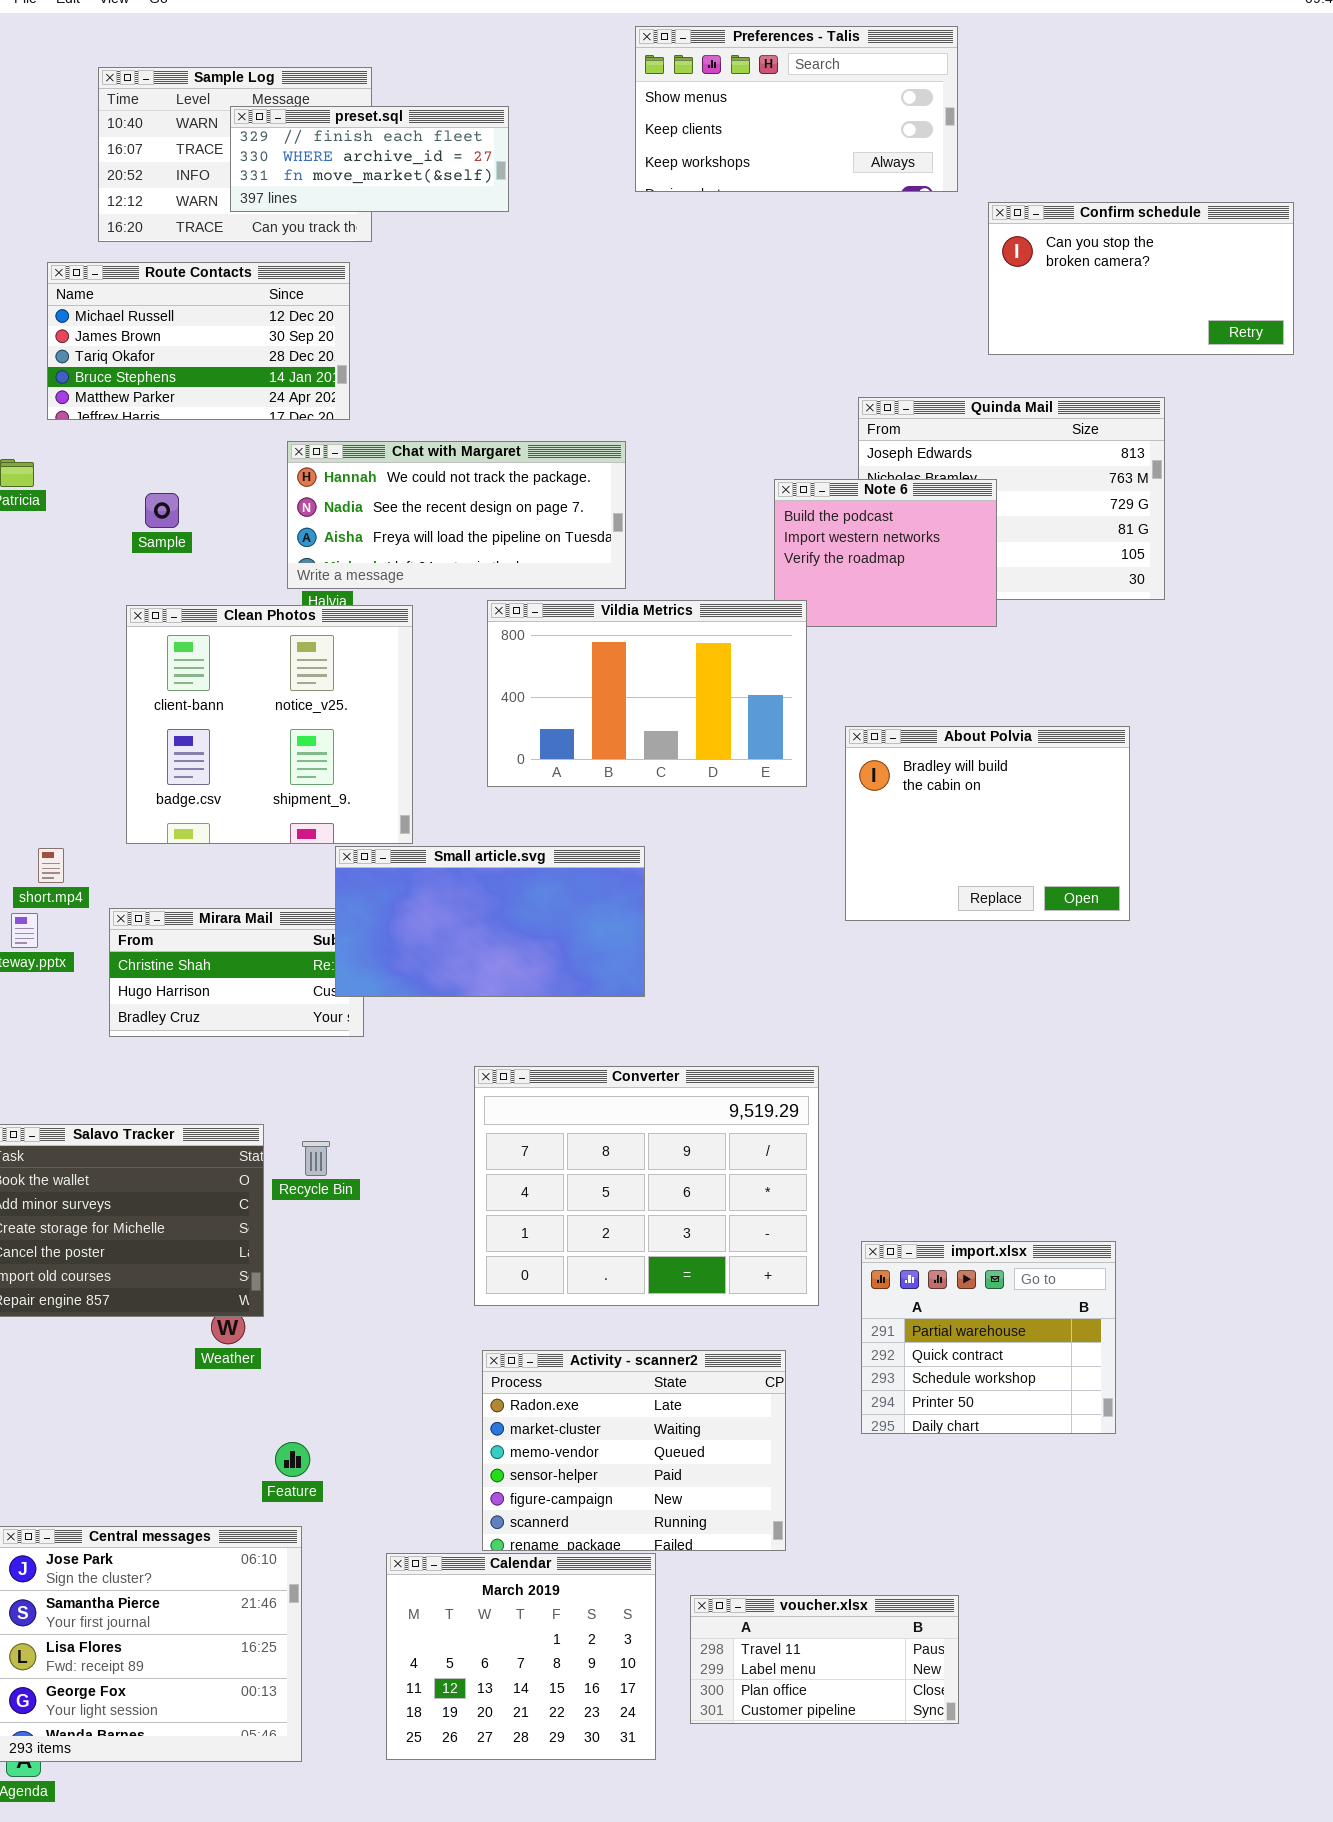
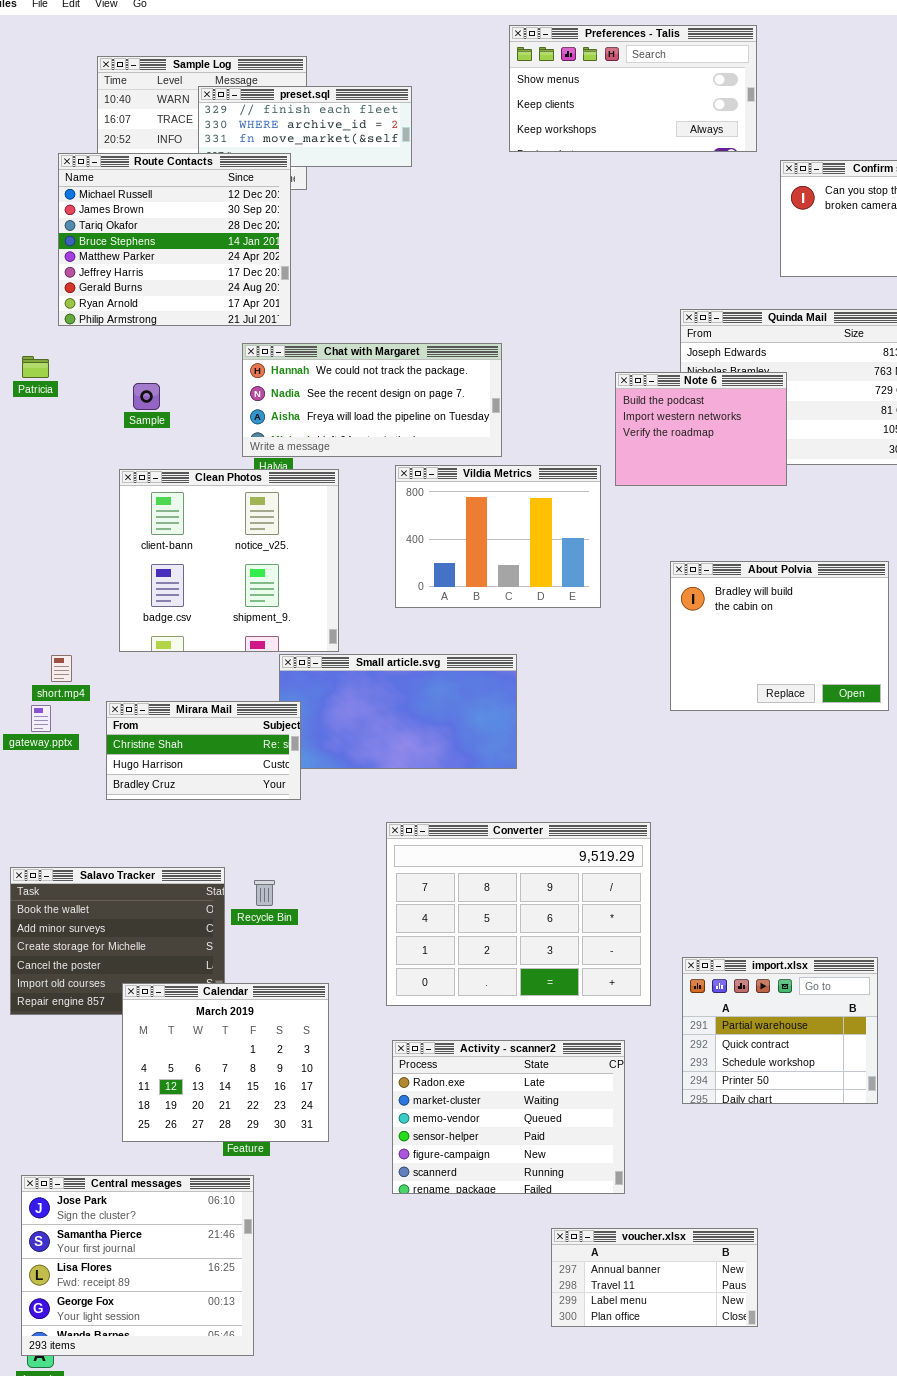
Route Contacts: [47,262,350,420] -> [58,153,291,326], resized
Vildia Metrics: [487,600,807,787] -> [395,465,601,608], resized
Mirara Mail: [109,908,364,1037] -> [106,701,301,800], raised
Calendar: [386,1553,656,1760] -> [122,983,329,1142], moved
voucher.xlsx: [690,1595,959,1724] -> [551,1228,758,1327], scrolled up 1 row

